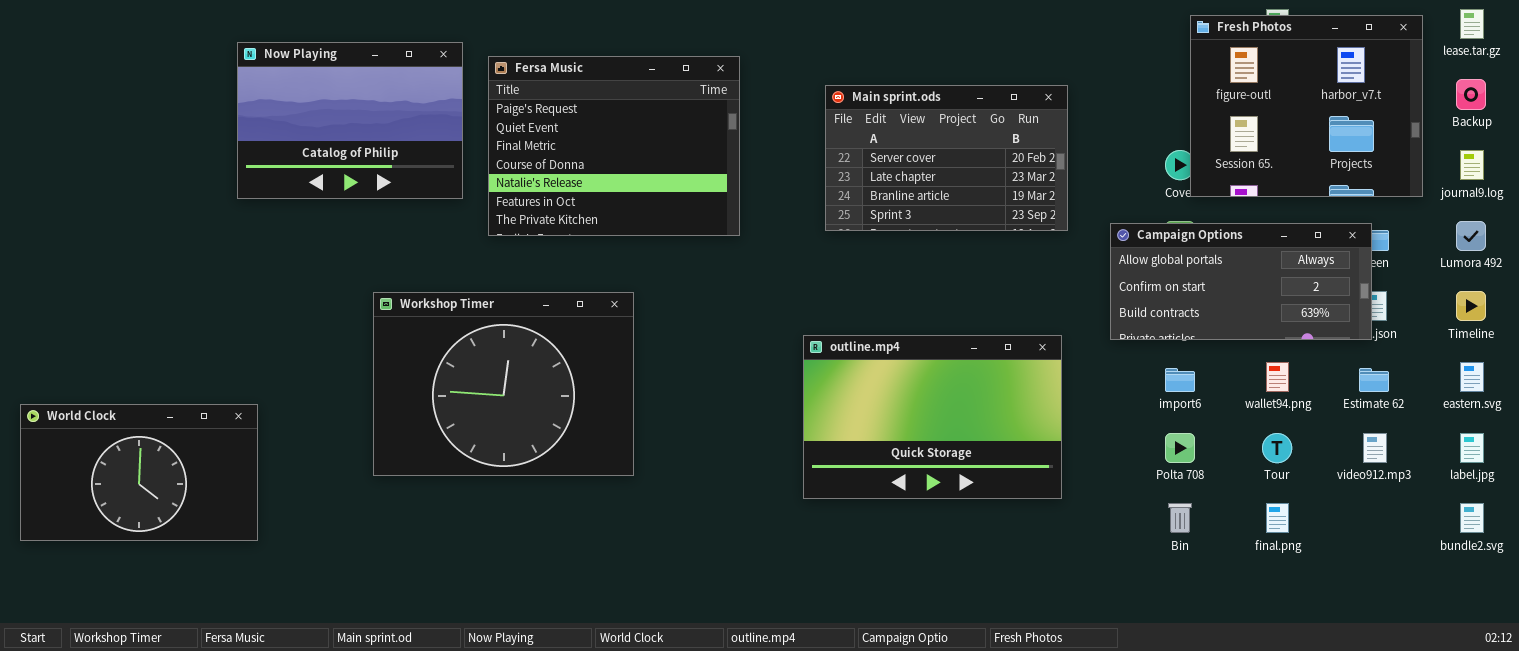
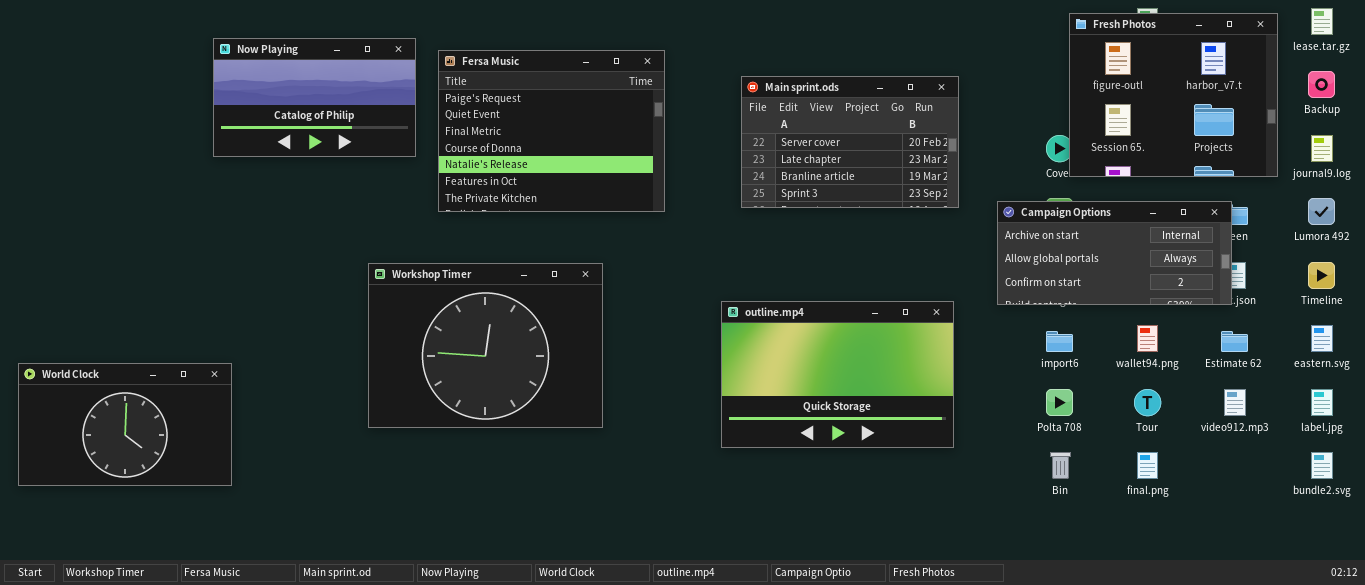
Now Playing: [237,42,463,199] -> [213,38,416,157], resized
Campaign Options: [1110,223,1372,340] -> [997,201,1232,305], scrolled up 1 row
Workshop Timer: [373,292,634,476] -> [368,263,603,428], moved

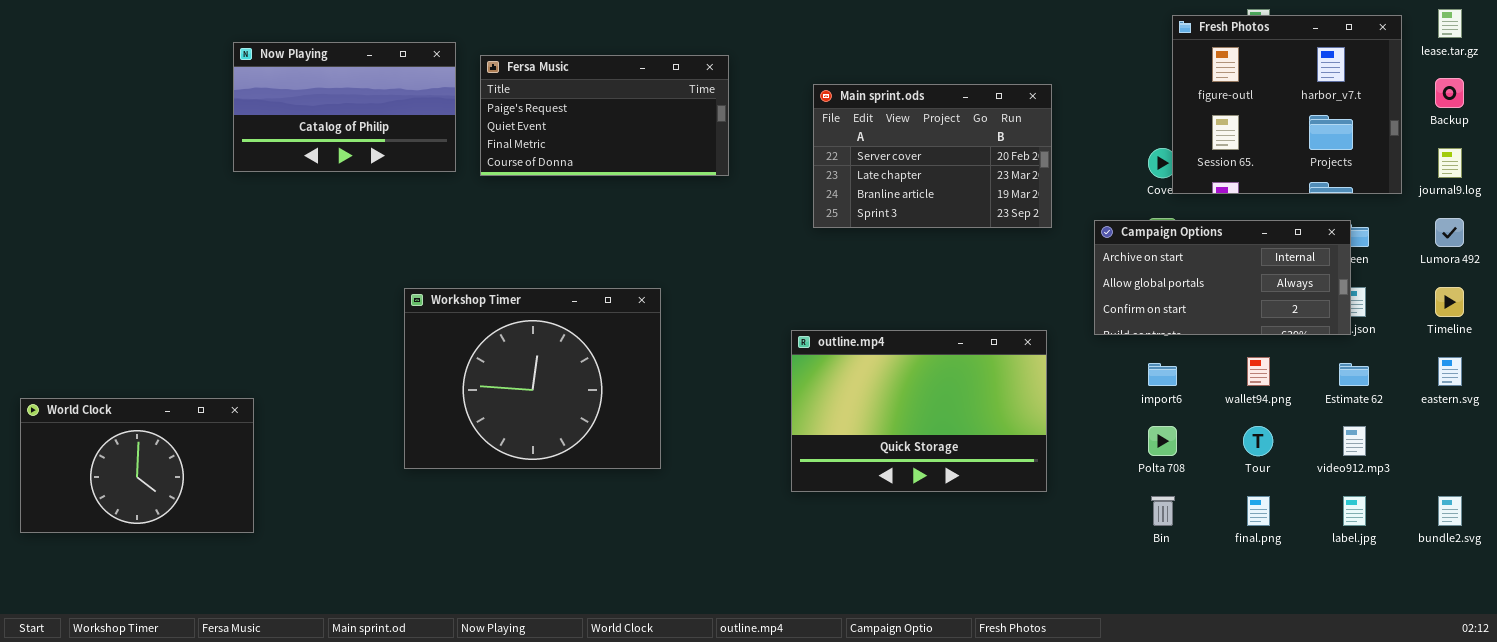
Fersa Music: [438,50,665,212] -> [480,55,729,176], resized
label.jpg: [1311,389,1333,416] -> [1343,496,1366,526], moved

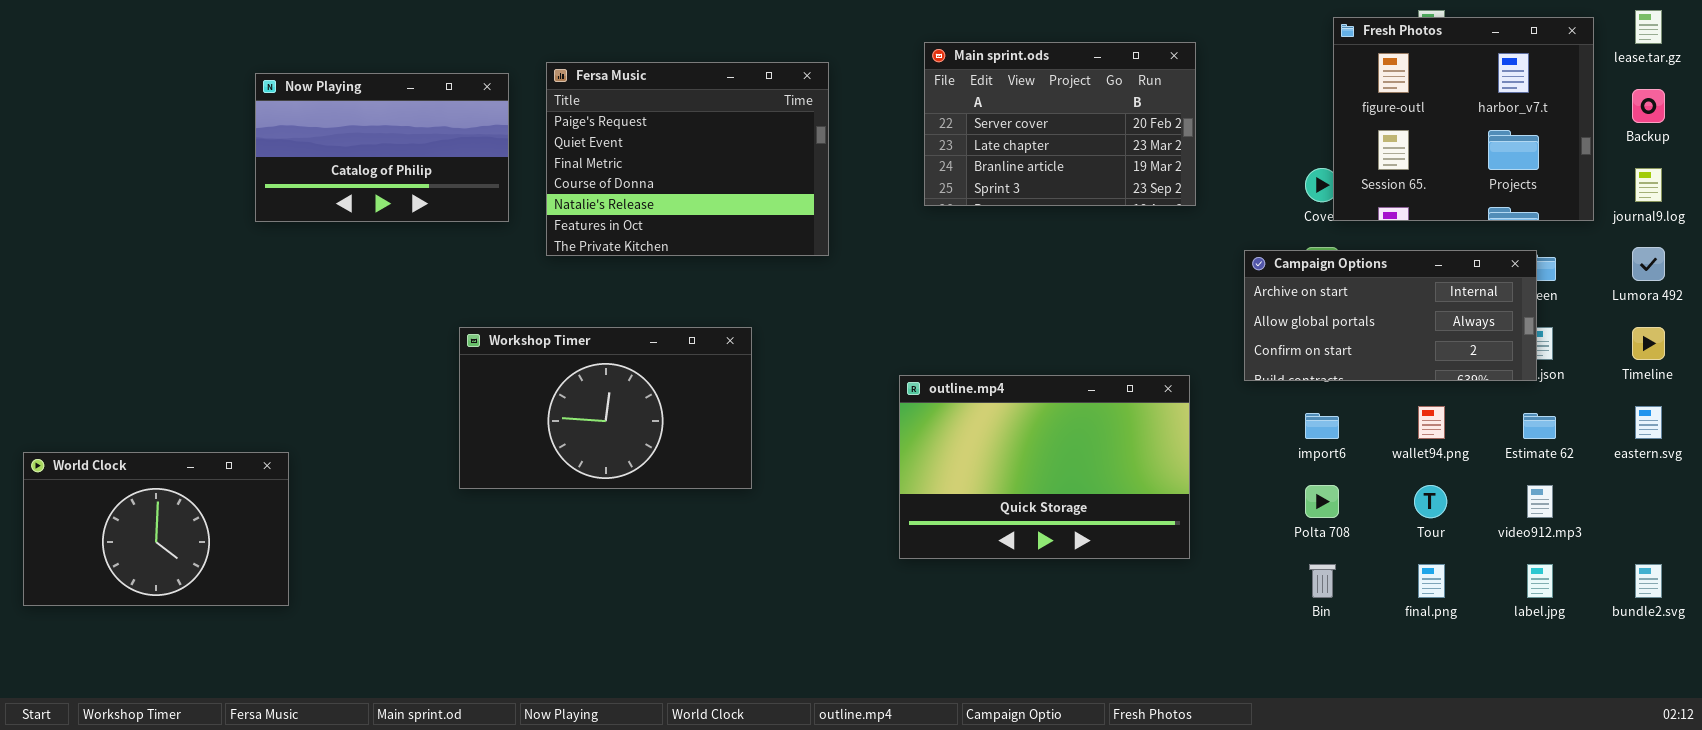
Now Playing: [233,42,456,172] -> [255,73,509,222], moved
Fersa Music: [480,55,729,176] -> [546,62,829,256], resized
Main sprint.ods: [813,84,1052,228] -> [924,42,1196,206], moved
Workshop Timer: [404,288,661,469] -> [459,327,752,489], resized

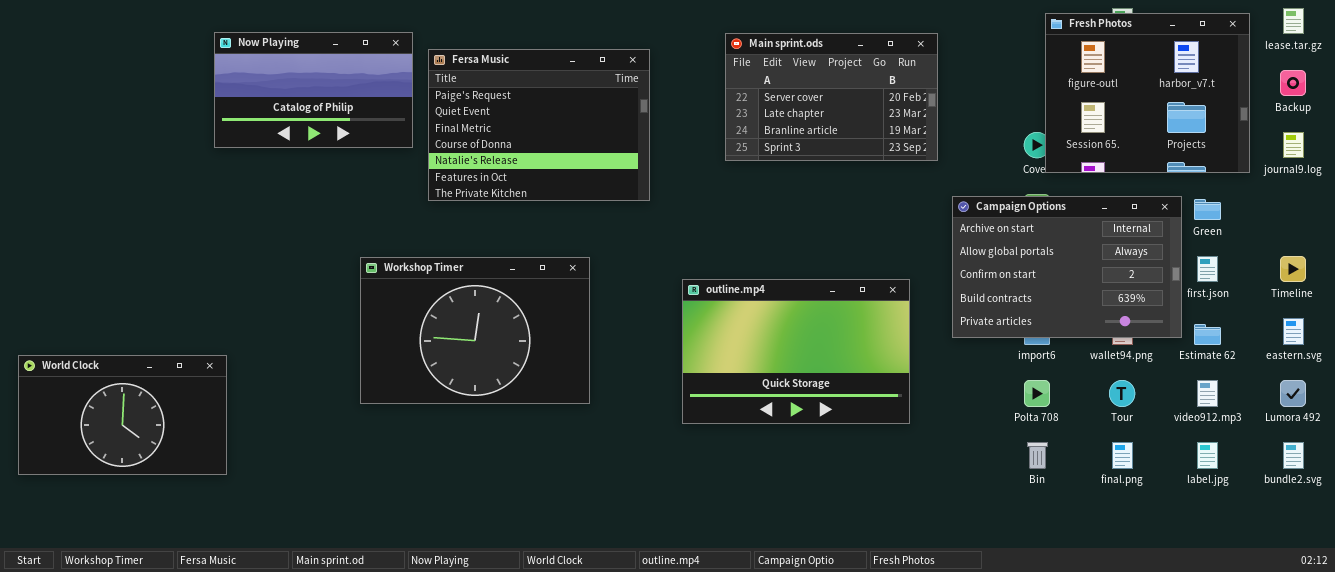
Now Playing: [255,73,509,222] -> [214,32,413,148], moved
Lumora 492: [1632,247,1665,281] -> [1280,380,1306,407], moved
Campaign Options: [1244,250,1537,381] -> [952,196,1182,338], moved, resized
Workshop Timer: [459,327,752,489] -> [360,257,590,404], resized
outline.mp4: [899,375,1190,559] -> [682,279,910,424], moved

